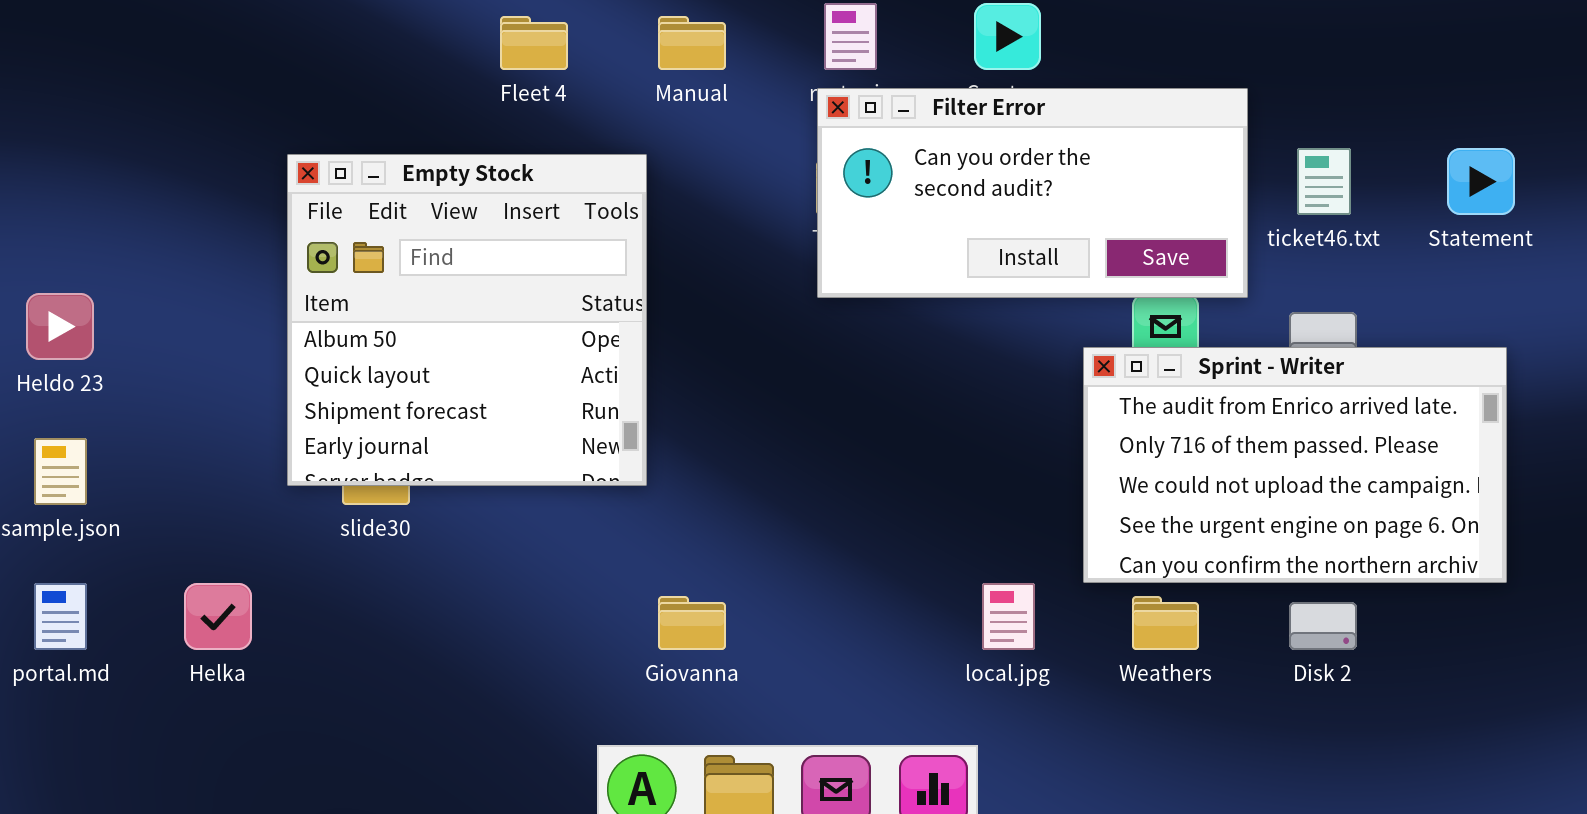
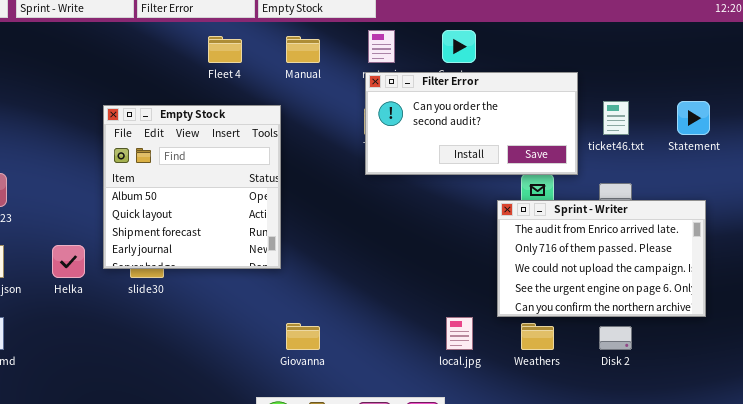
Helka: [184,583,252,650] -> [52,245,85,278], moved

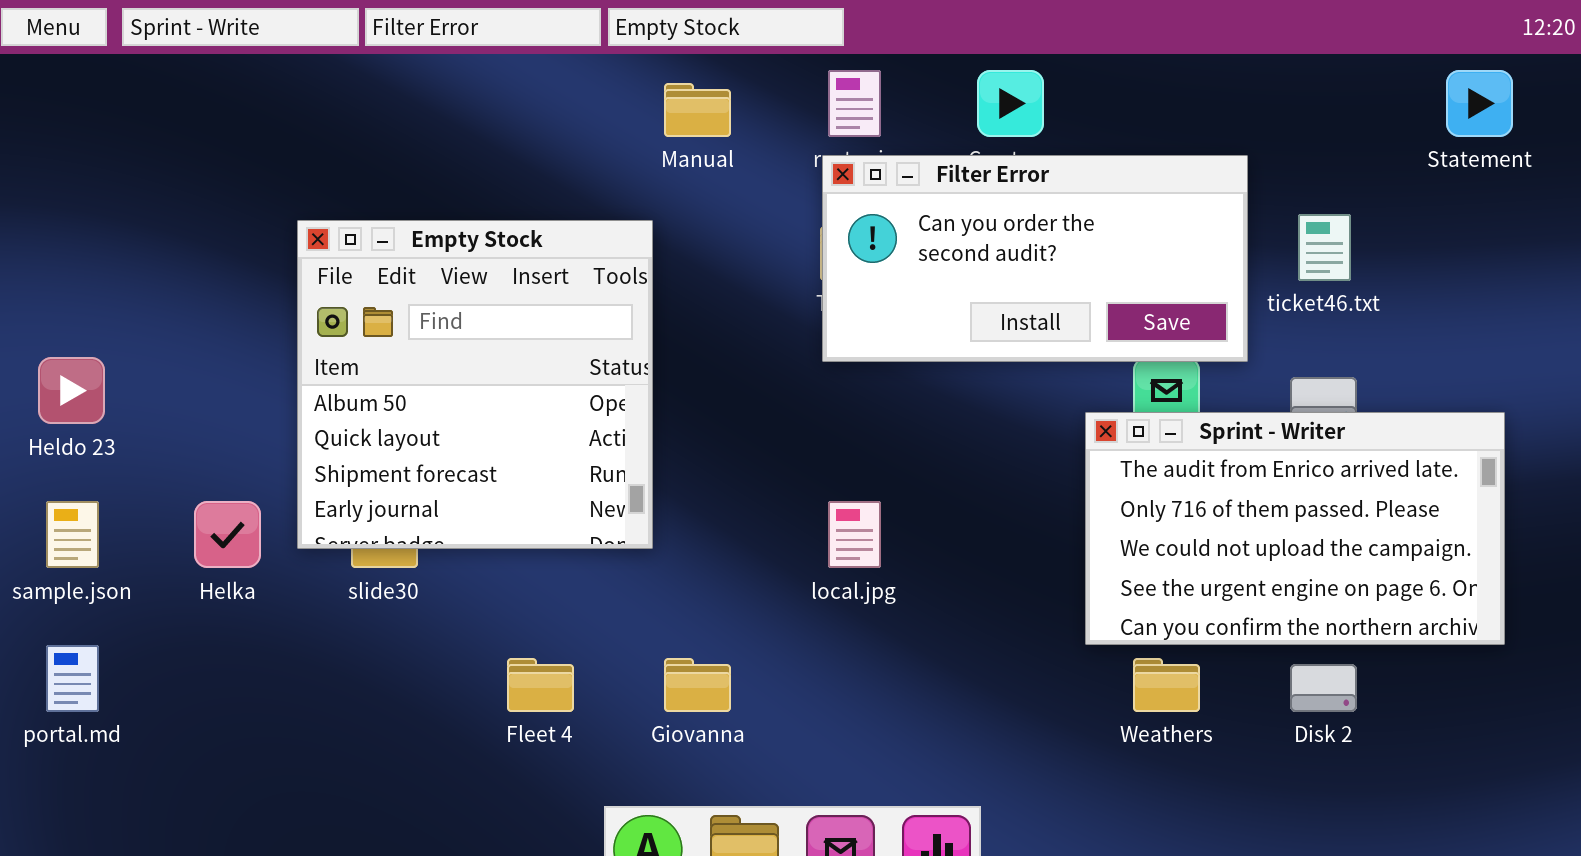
Fleet 4: [208,36,242,63] -> [507,658,574,712], moved
Statement: [677,101,710,135] -> [1446,70,1513,137], moved
local.jpg: [446,317,473,350] -> [828,501,881,568], moved

